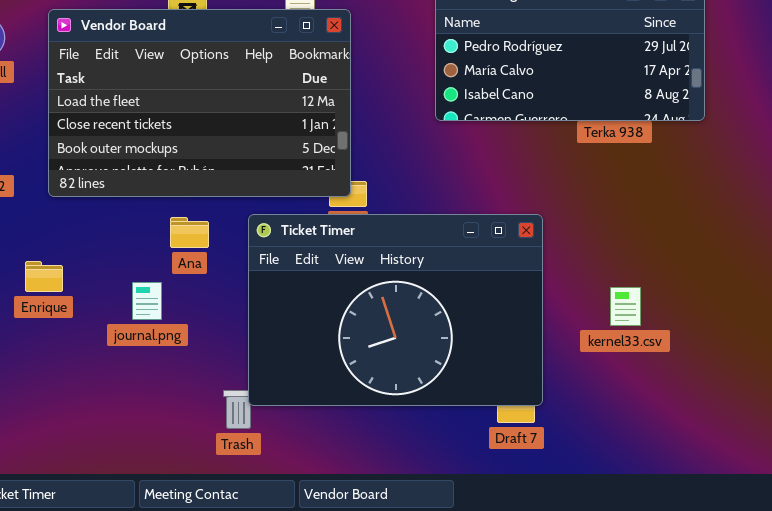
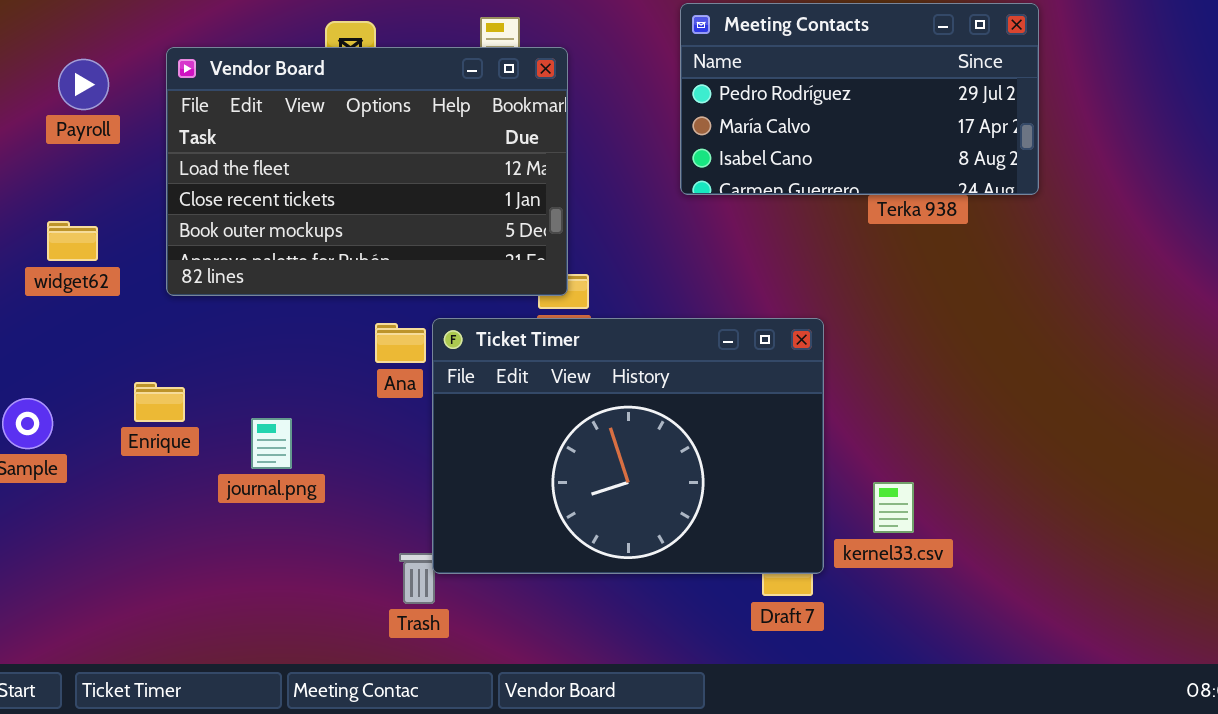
Ana: [170,217,209,248] -> [375,323,426,363], moved
journal.png: [132,282,162,320] -> [251,418,292,469], moved
kernel33.csv: [610,287,641,326] -> [873,482,914,533], moved

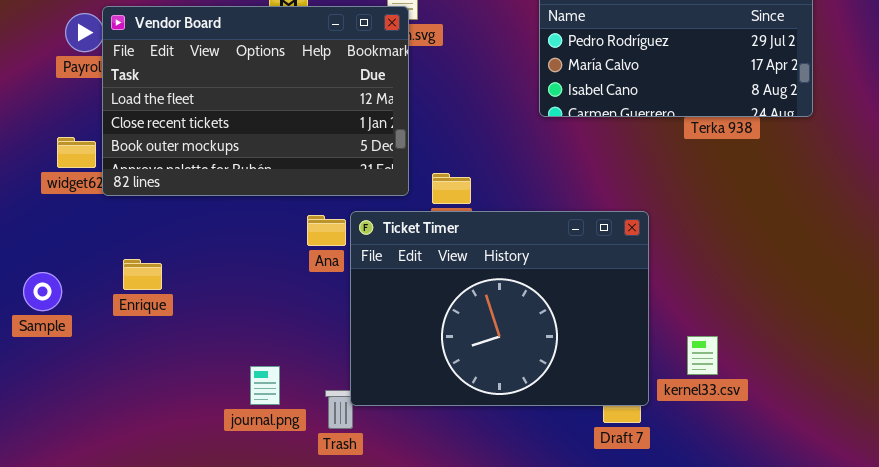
Vendor Board: [166,47,568,296] -> [102,6,409,196], moved
journal.png: [251,418,292,469] -> [250,366,280,405], moved

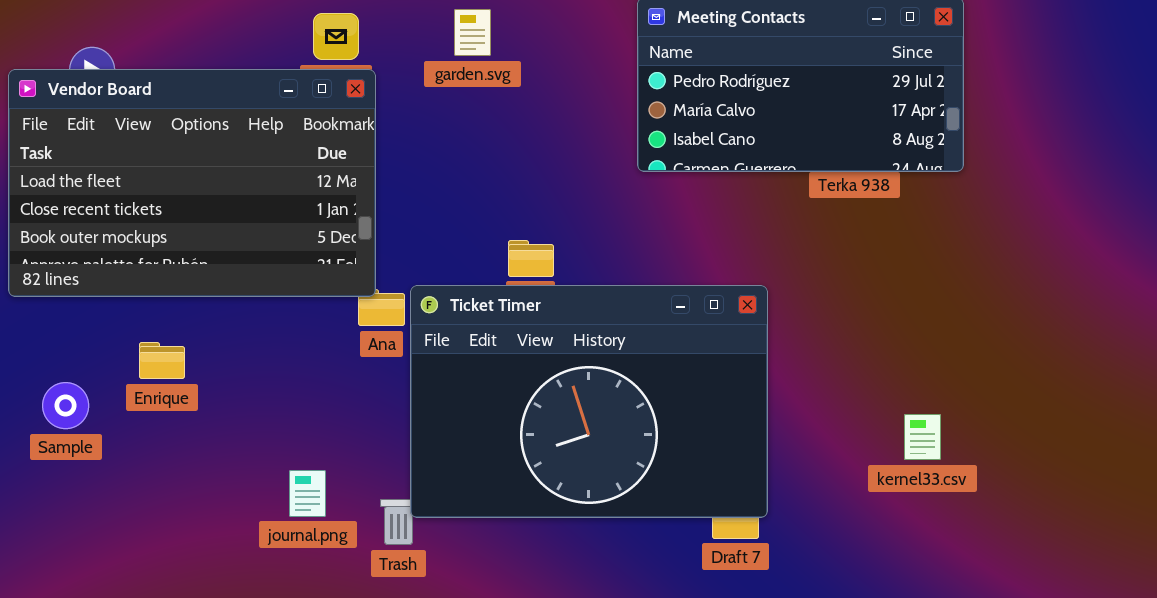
Vendor Board: [102,6,409,196] -> [8,69,376,297], moved
Sample: [23,272,62,311] -> [42,382,89,429], moved
kernel33.csv: [687,336,718,375] -> [904,414,941,460], moved

